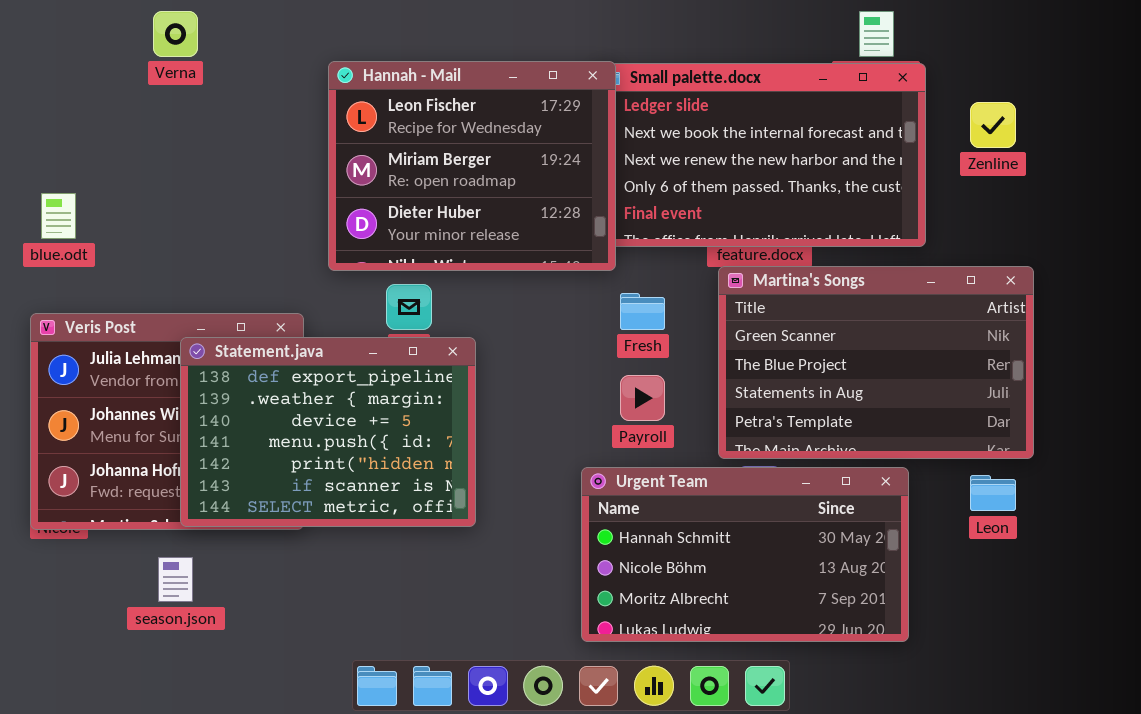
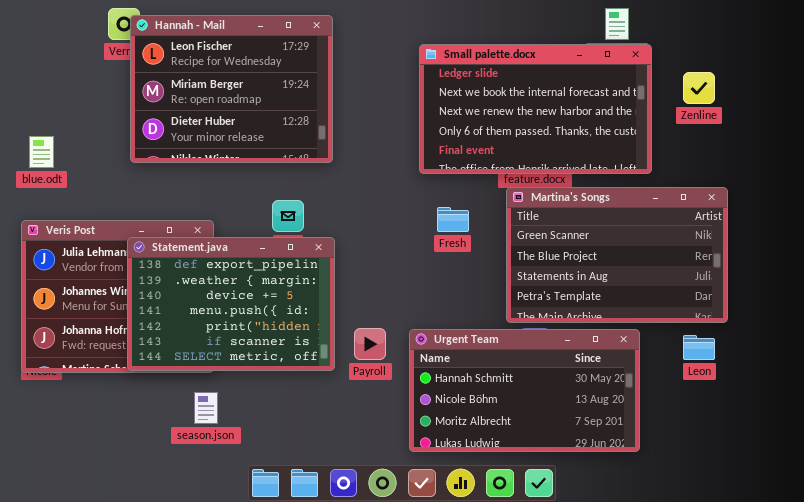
Hannah - Mail: [328,61,616,271] -> [130,15,333,163], moved
Payroll: [620,375,665,421] -> [354,328,386,360], moved
season.json: [158,557,193,602] -> [194,392,218,424], moved

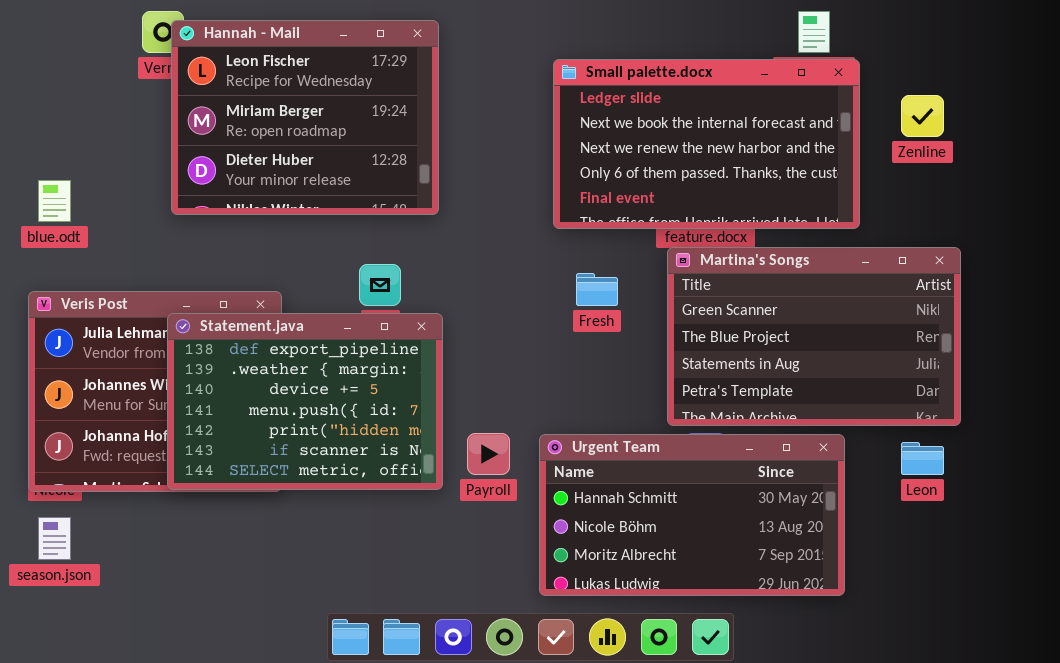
season.json: [194,392,218,424] -> [38,517,71,560], moved

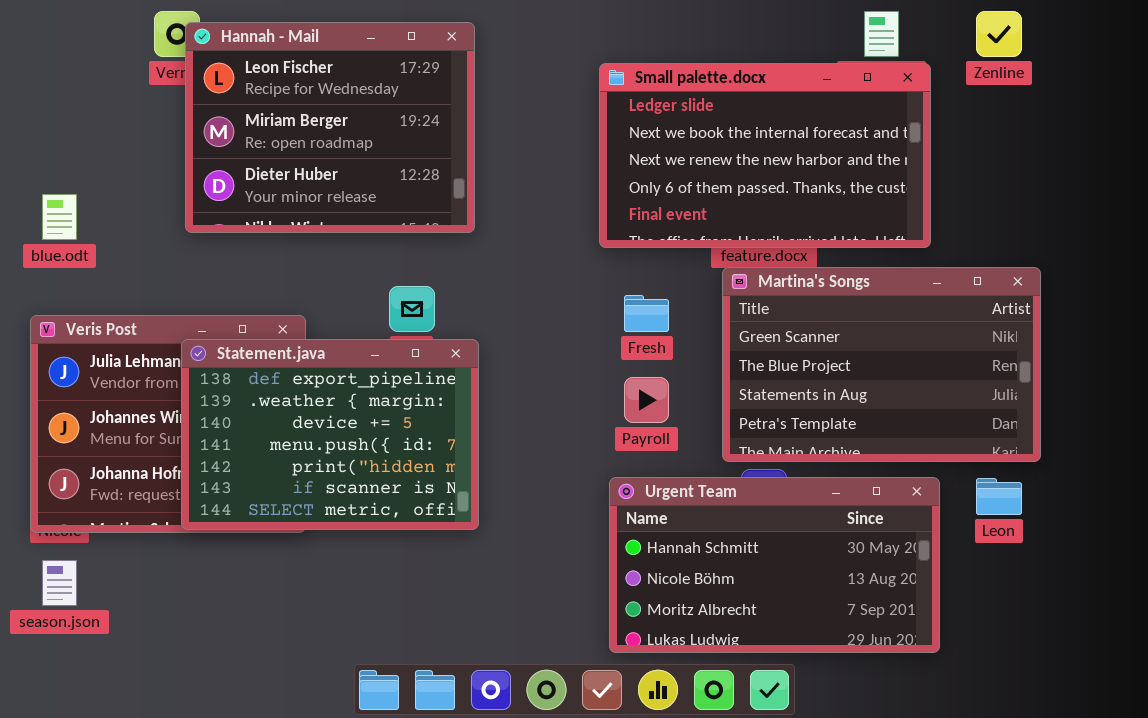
Zenline: [901,95,944,137] -> [976,11,1022,57], moved
Payroll: [467,433,510,475] -> [624,377,669,423], moved
Urgent Team: [539,434,845,596] -> [609,477,940,653], moved

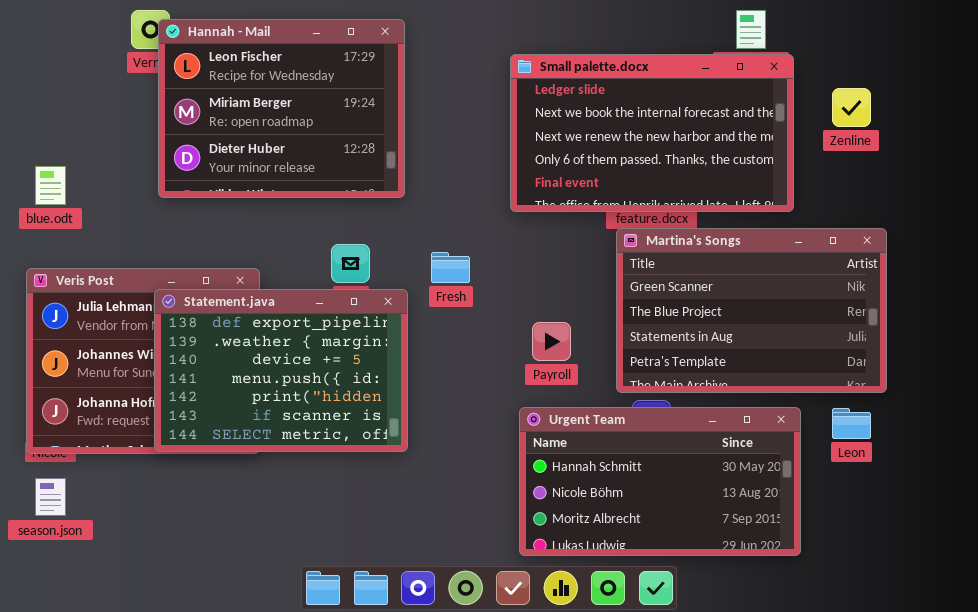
Zenline: [976,11,1022,57] -> [832,88,871,127], moved
Fresh: [624,295,669,332] -> [431,252,470,283], moved

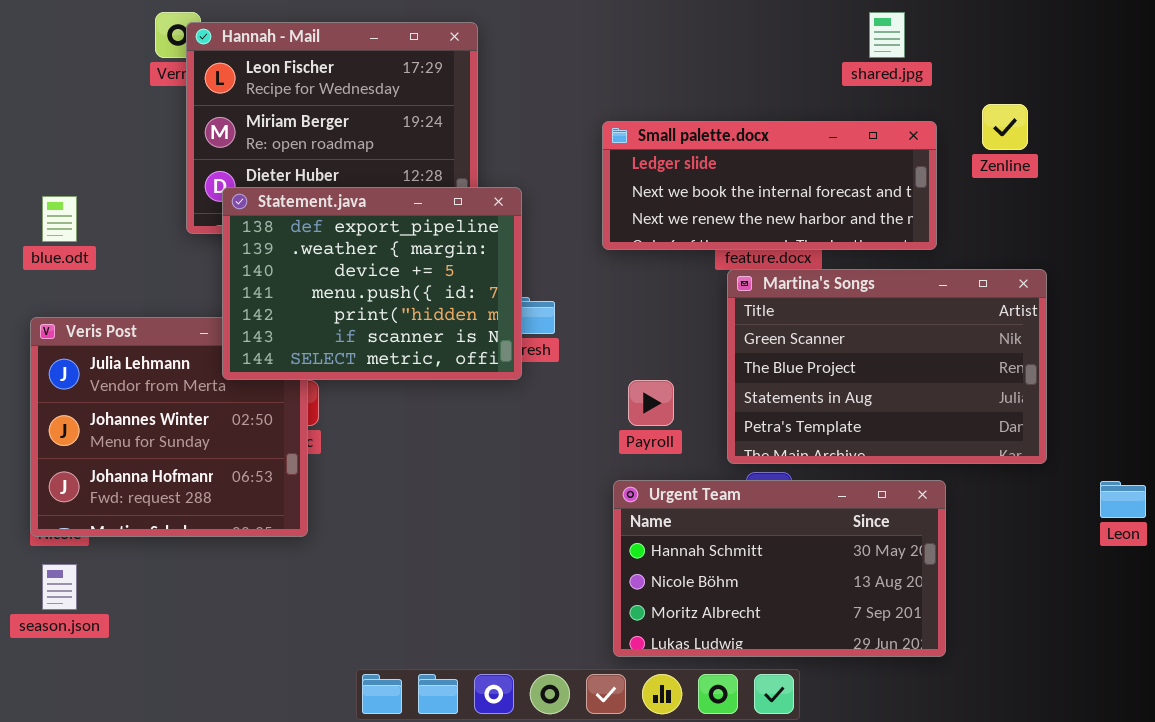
Small palette.docx: [510,54,794,212] -> [602,121,937,250], resized
Statement.java: [154,289,408,452] -> [222,187,522,380], moved
Leon: [832,408,871,439] -> [1100,481,1146,518], moved

